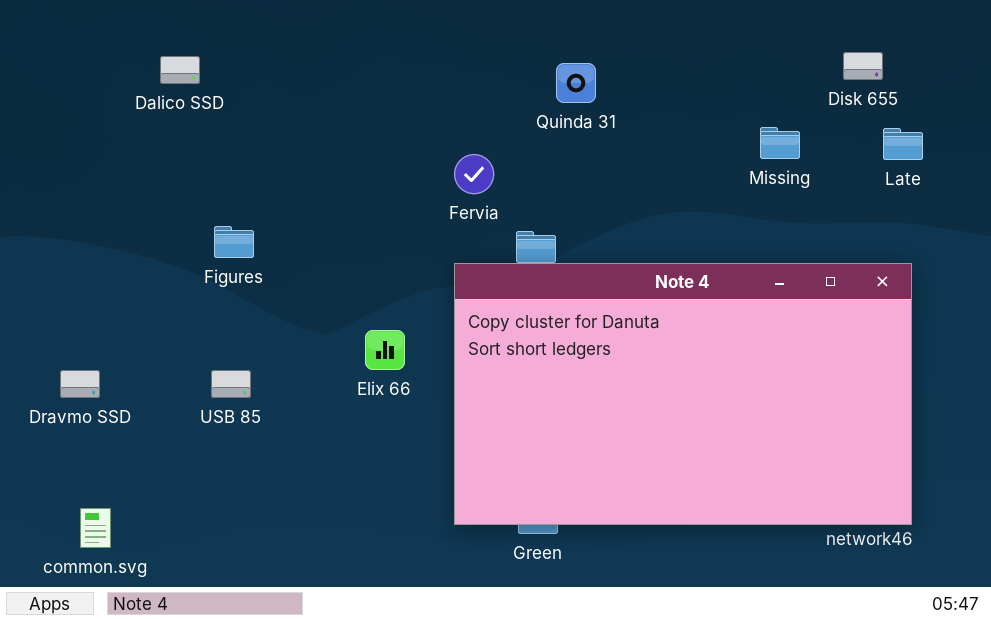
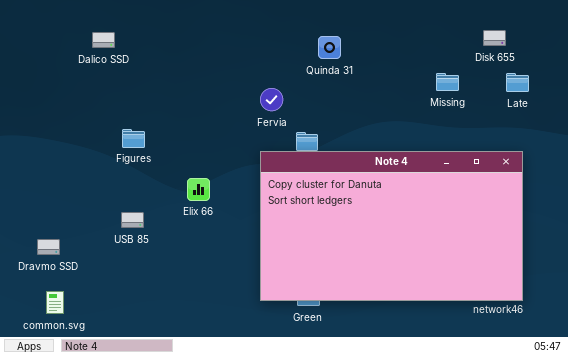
Elix 66: [365,330,405,370] -> [187,178,210,201], moved
Dravmo SSD: [60,370,100,398] -> [37,239,60,255], moved

